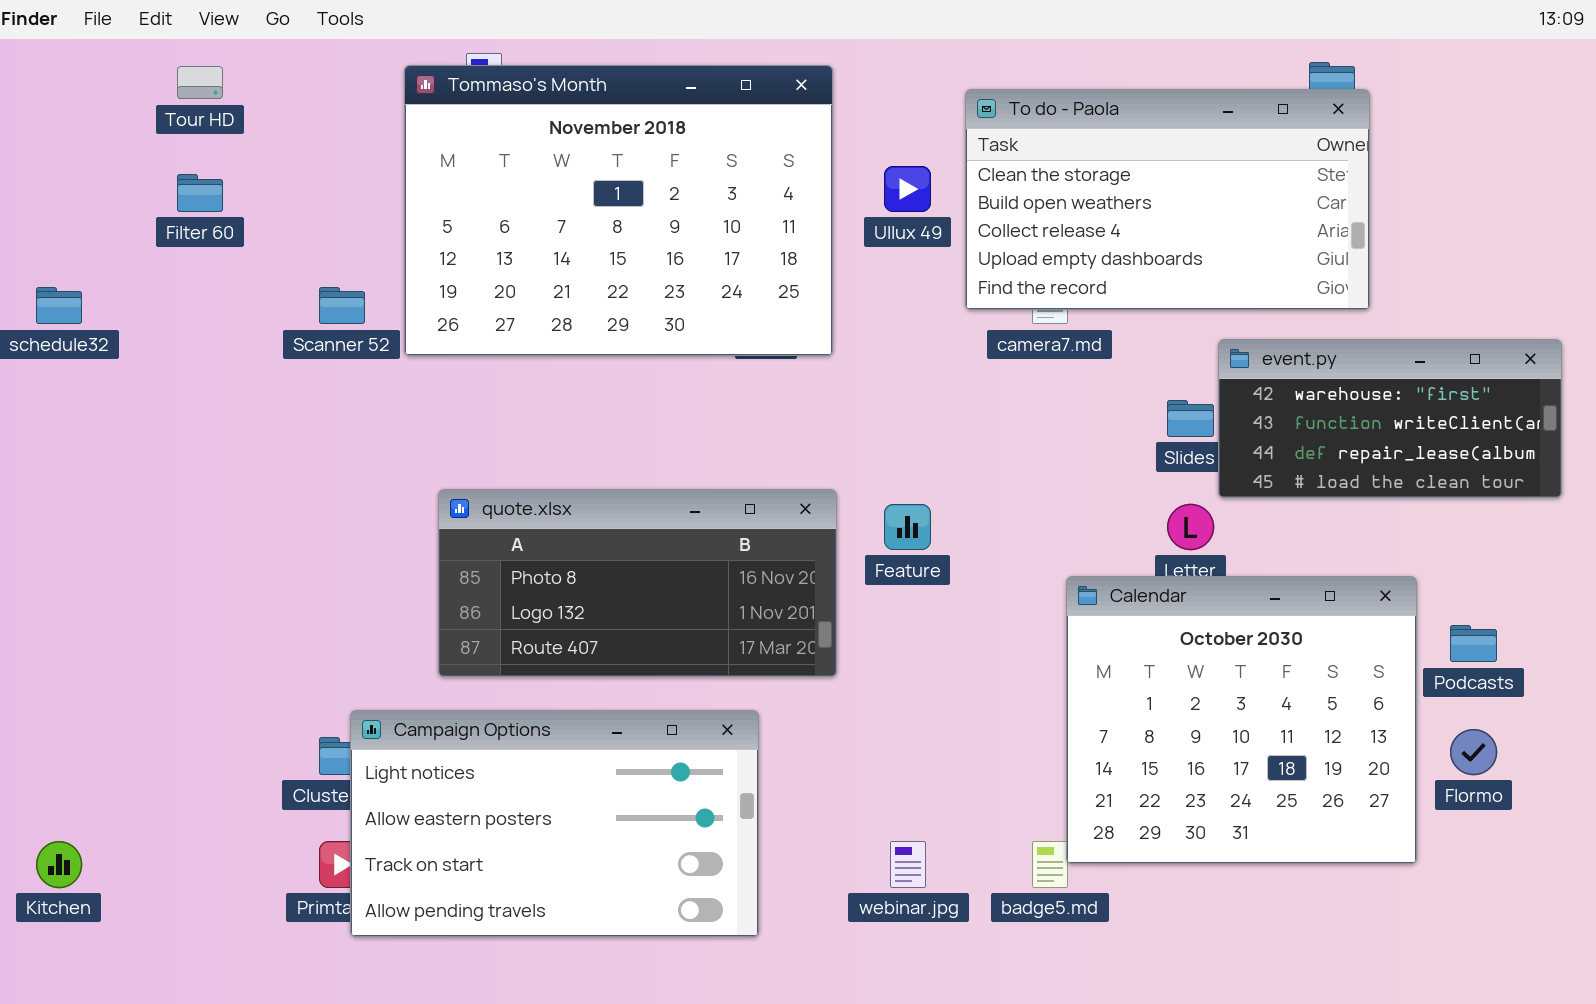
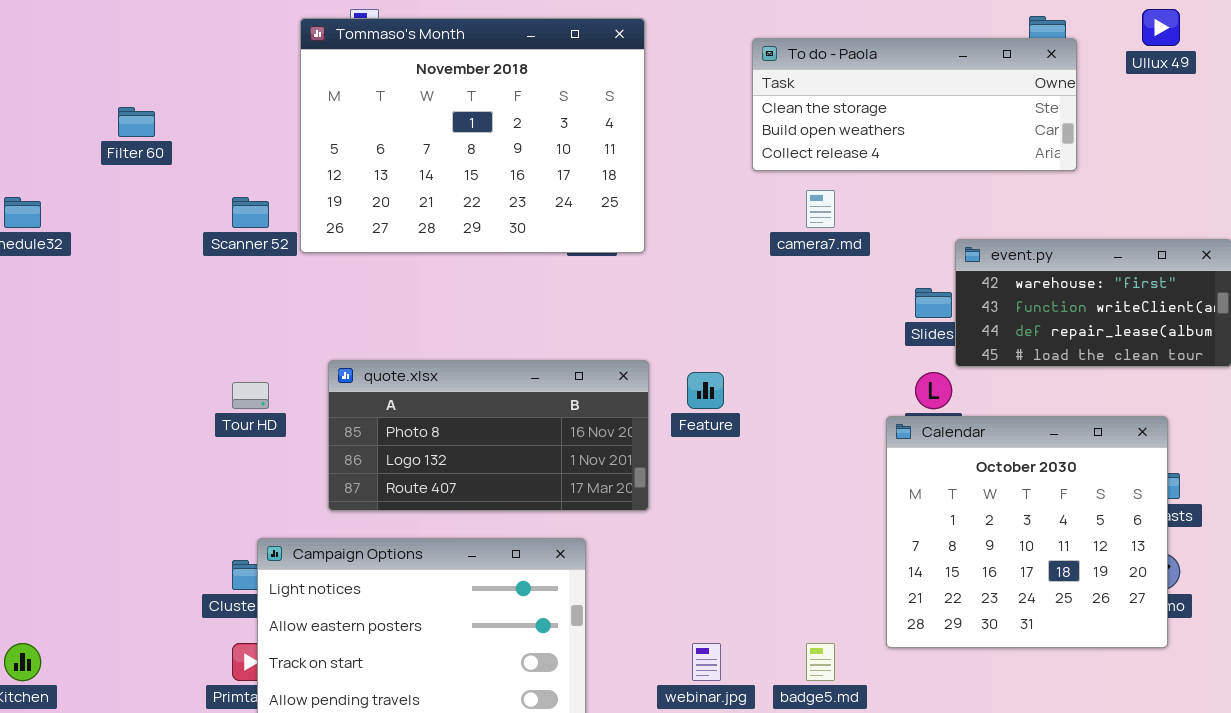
Tour HD: [177,66,223,99] -> [232,382,269,409], moved
To do - Paola: [965,89,1370,310] -> [752,38,1077,171], resized
Ullux 49: [884,166,931,212] -> [1142,9,1180,46], moved
Calendar: [1066,576,1417,864] -> [886,416,1168,648], moved

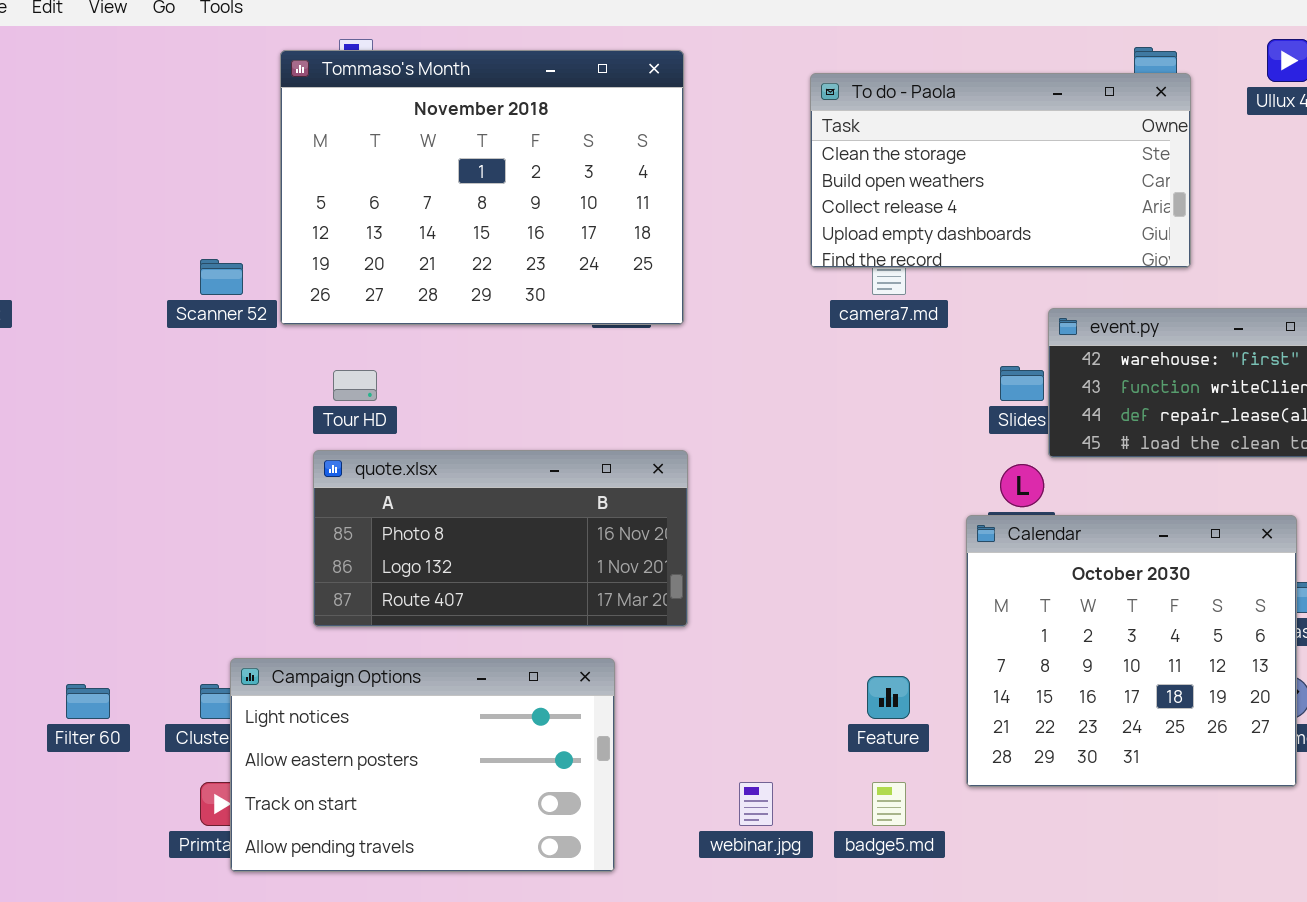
To do - Paola: [752,38,1077,171] -> [810,73,1191,268], resized
Filter 60: [118,107,155,137] -> [66,684,110,719], moved
Feature: [687,372,724,409] -> [867,676,910,719], moved
Tour HD: [232,382,269,409] -> [333,370,377,401], moved

